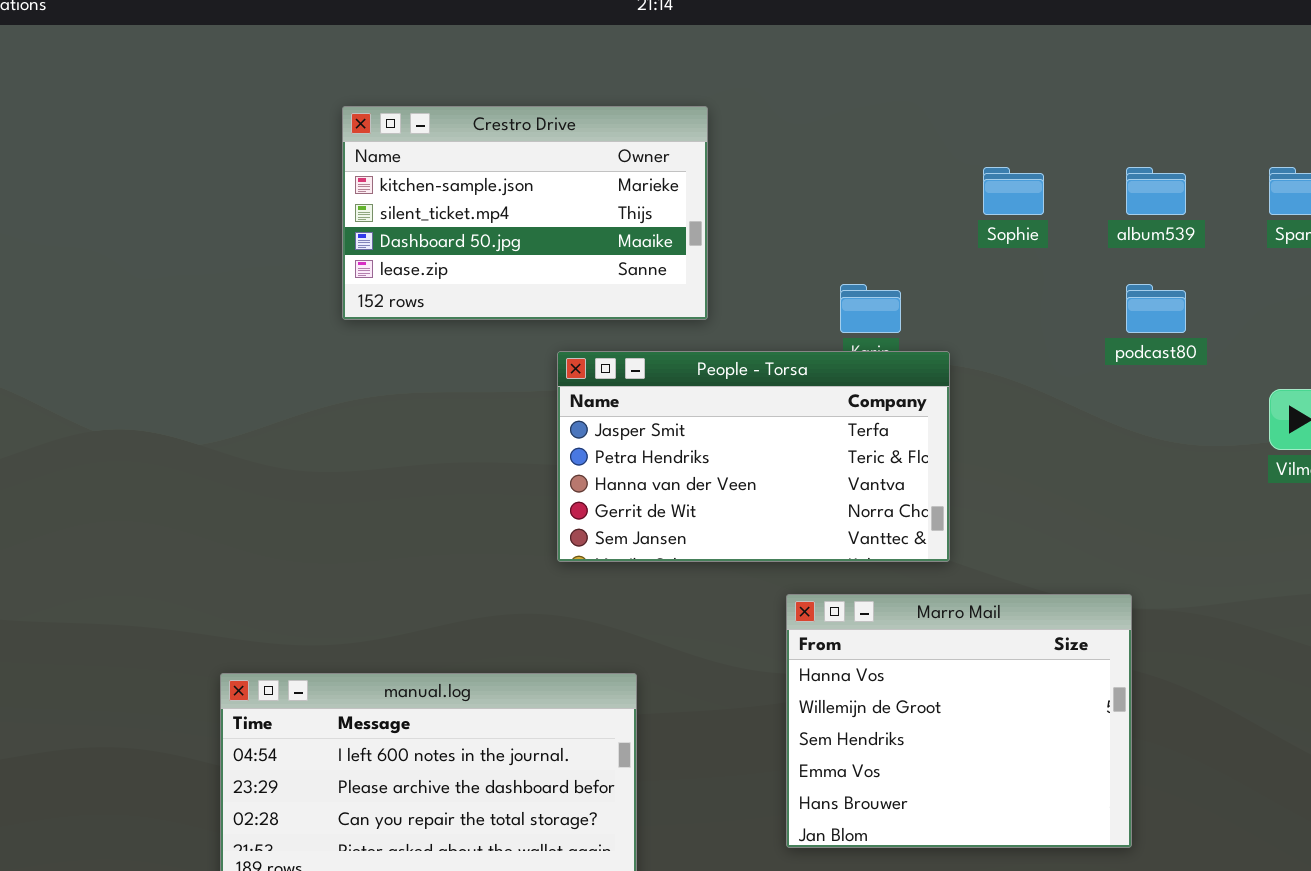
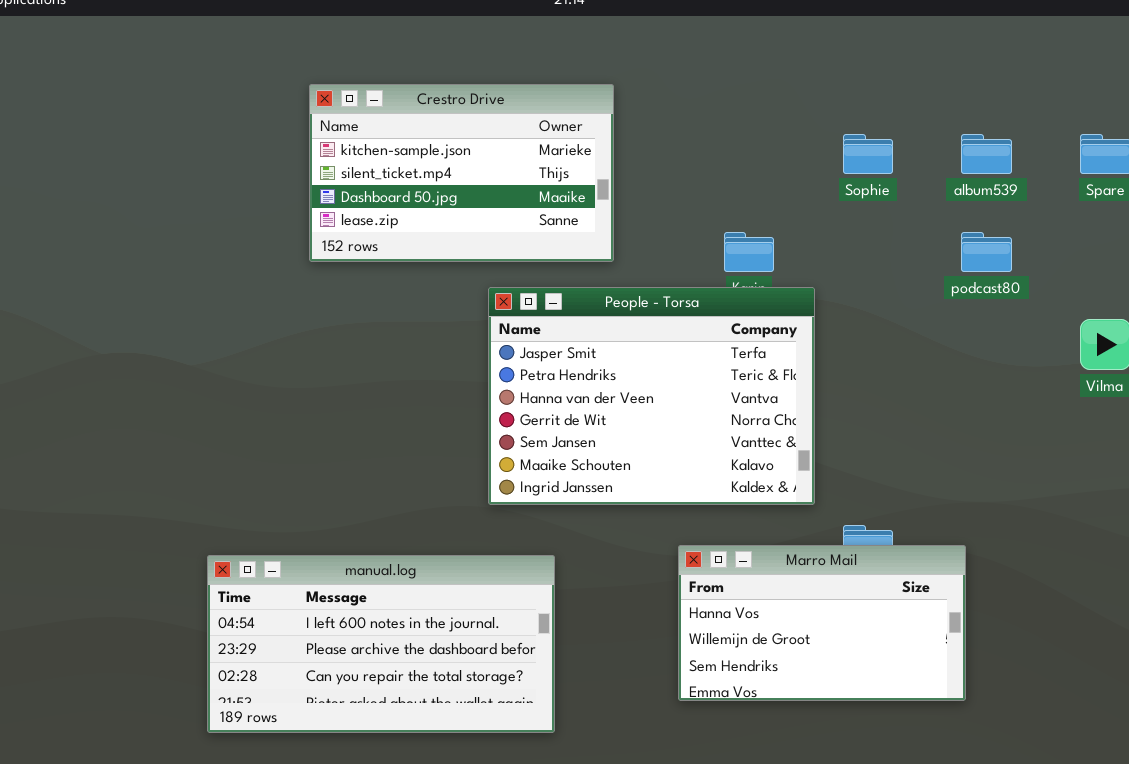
People - Torsa: [557,351,950,562] -> [488,287,815,505], resized
Marro Mail: [786,594,1132,848] -> [678,545,966,701], resized

